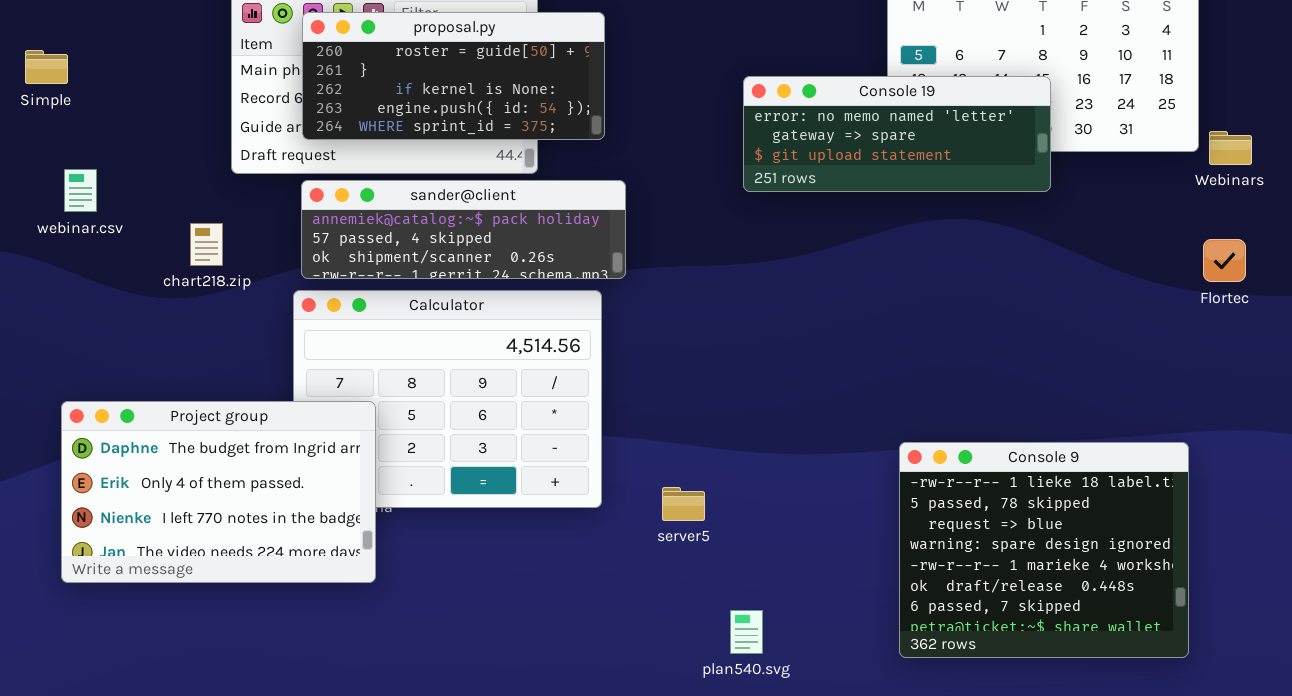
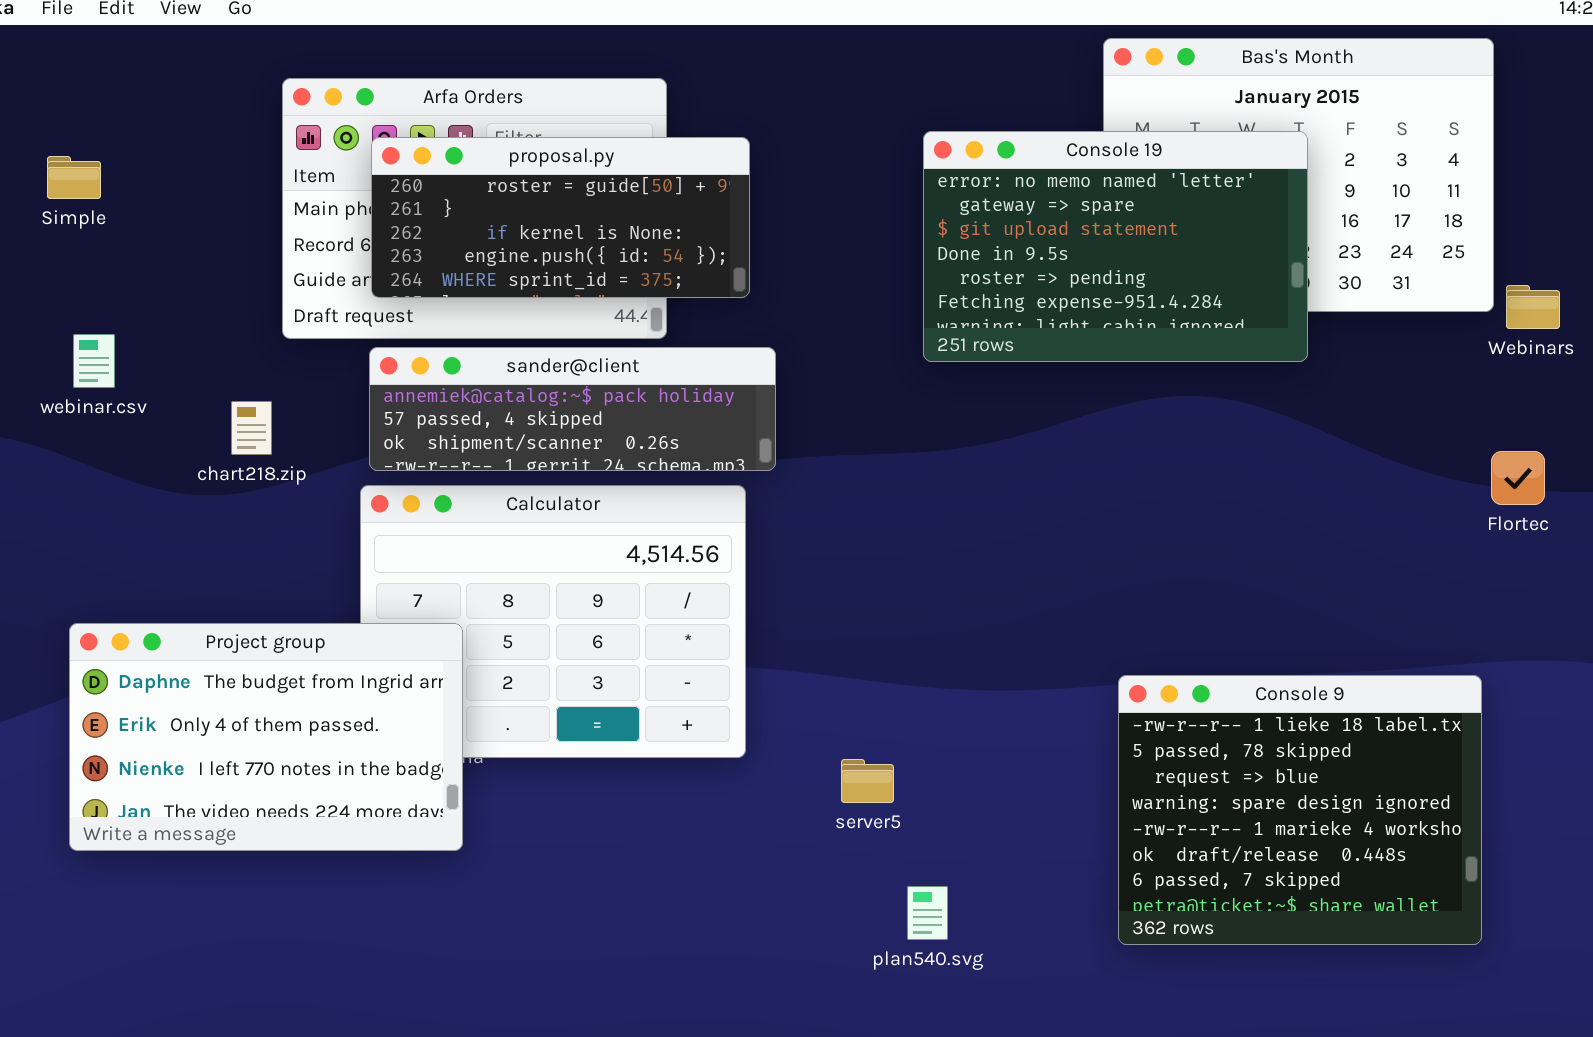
Simple: [25,50,68,84] -> [47,156,101,199], moved
Console 19: [743,76,1051,192] -> [923,131,1308,362], resized
Flortec: [1203,239,1246,282] -> [1491,451,1545,505], moved
server5: [662,487,705,521] -> [841,759,894,803], moved

